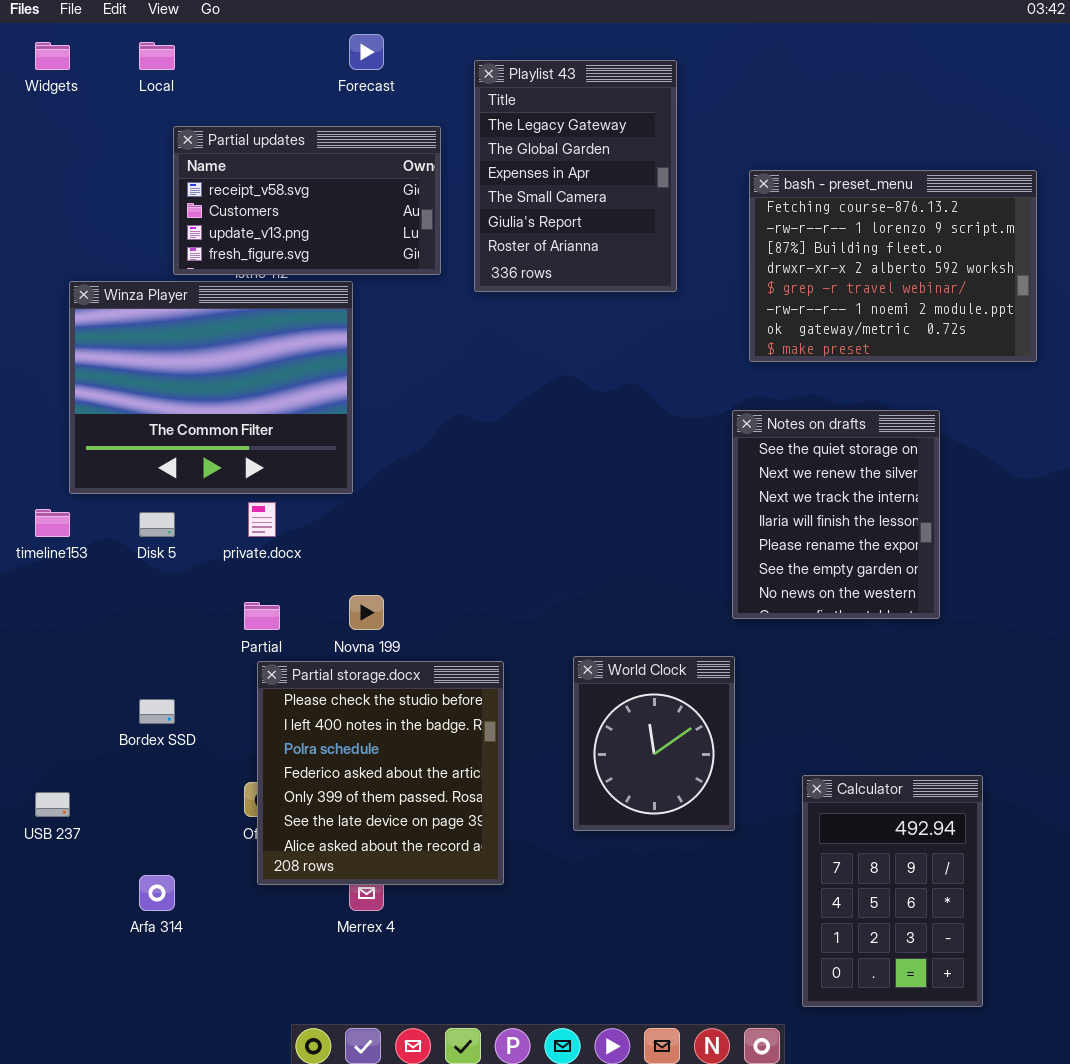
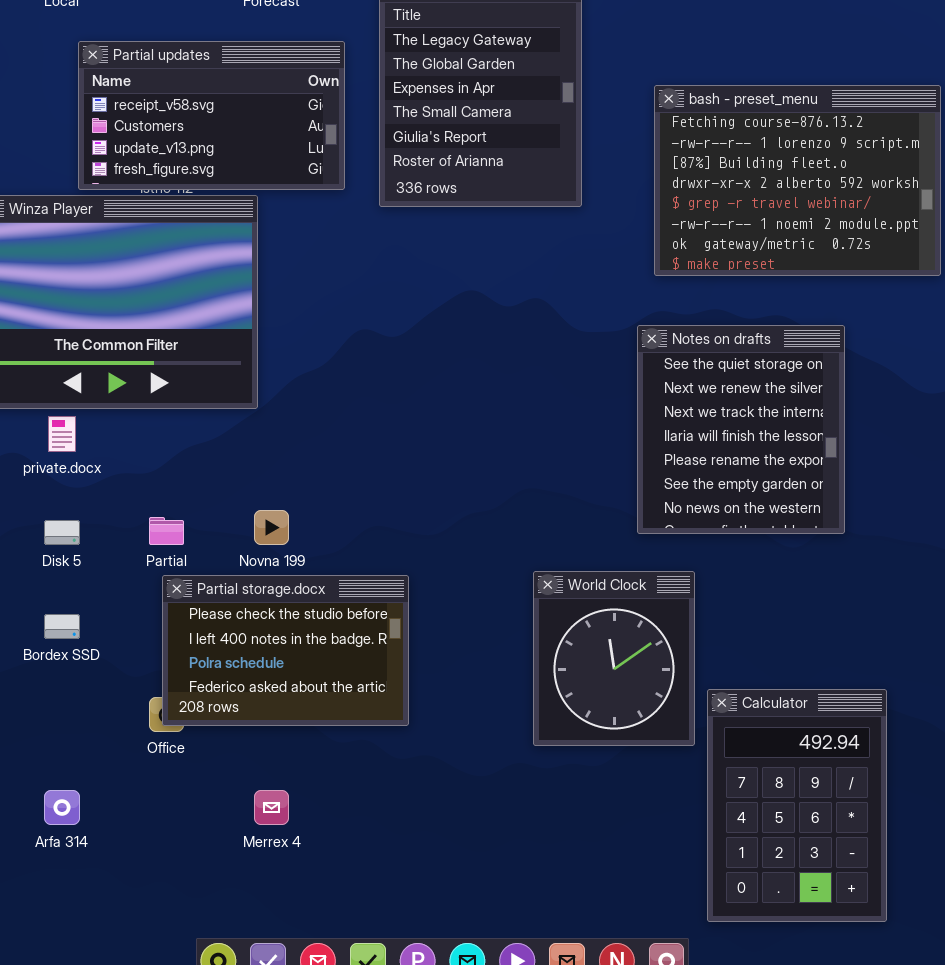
private.docx: [248,502,276,537] -> [48,416,76,452], moved
Disk 5: [139,512,175,537] -> [44,520,80,545], moved
World Clock: [573,656,735,831] -> [533,571,695,746], moved
Partial storage.docx: [257,661,504,885] -> [162,575,409,726], resized

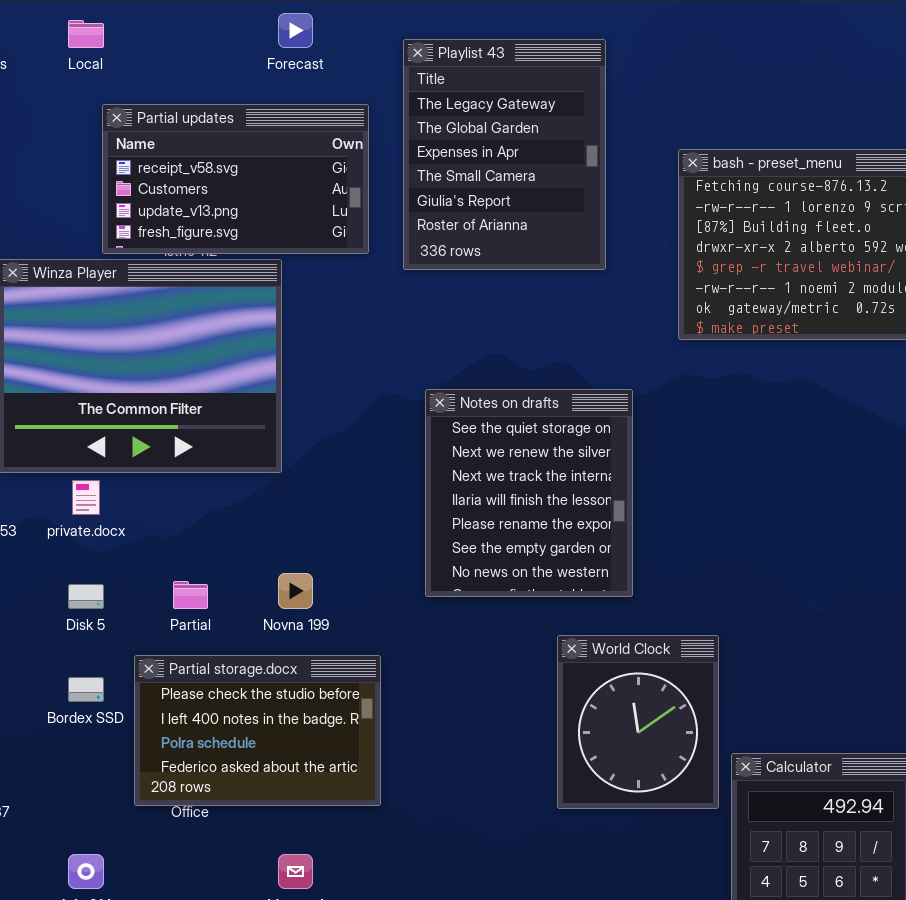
Notes on drafts: [637,325,845,534] -> [425,389,633,597], moved
Partial storage.docx: [162,575,409,726] -> [134,655,381,806], moved

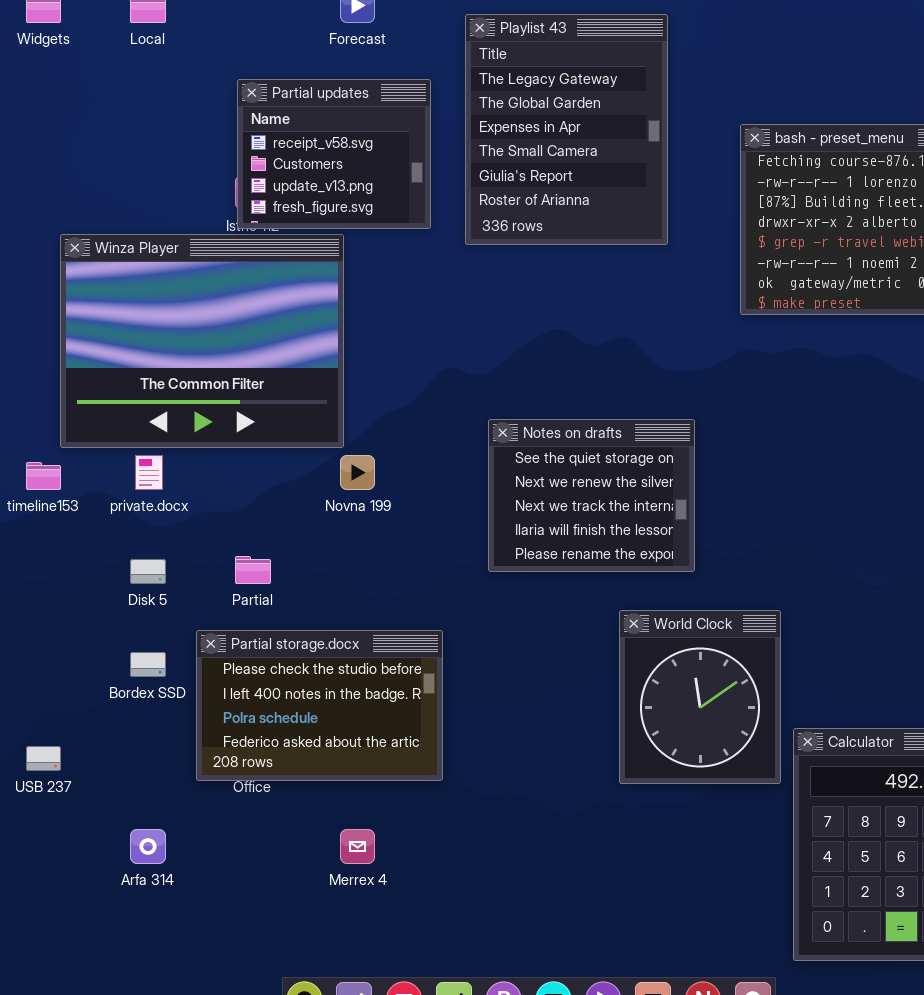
Partial updates: [102,104,369,254] -> [237,79,431,229], resized
Notes on drafts: [425,389,633,597] -> [488,419,695,572], resized
Novna 199: [278,573,313,609] -> [340,455,375,490], moved

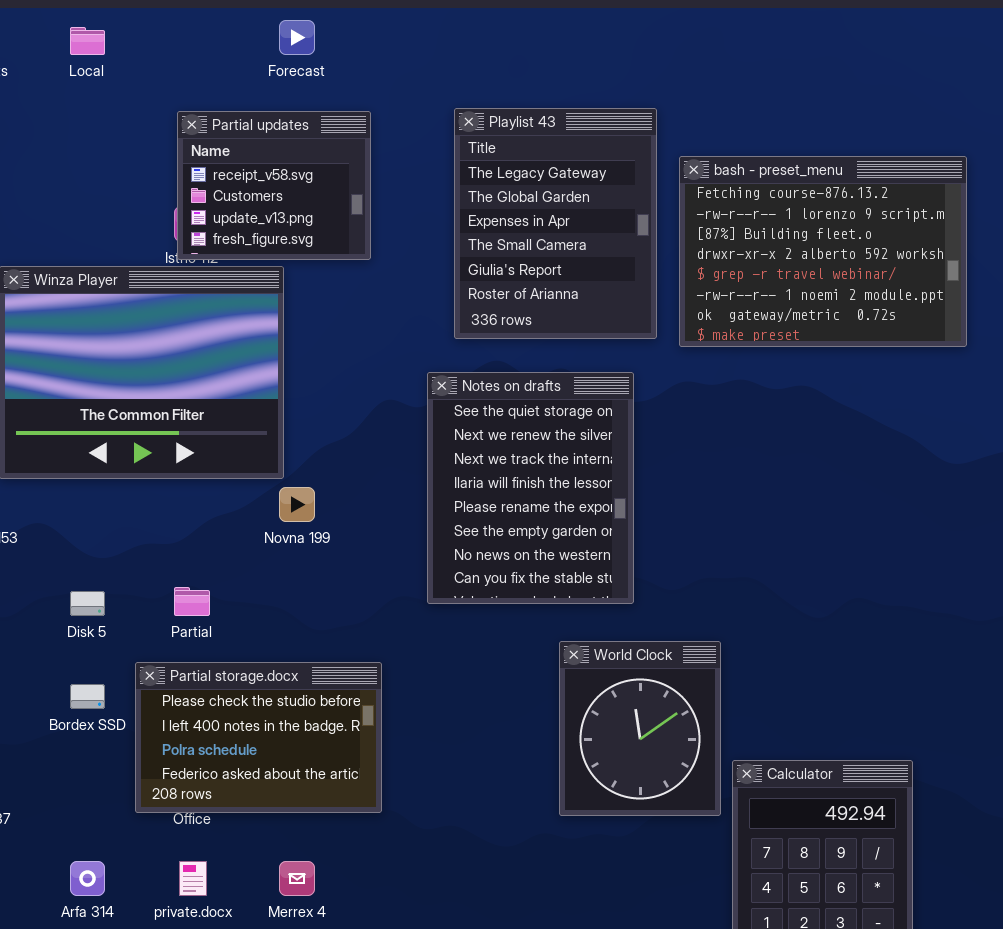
Playlist 43: [465,14,668,245] -> [454,108,657,339], moved
Notes on drafts: [488,419,695,572] -> [427,372,634,604], resized
private.docx: [135,455,163,490] -> [179,861,207,896], moved

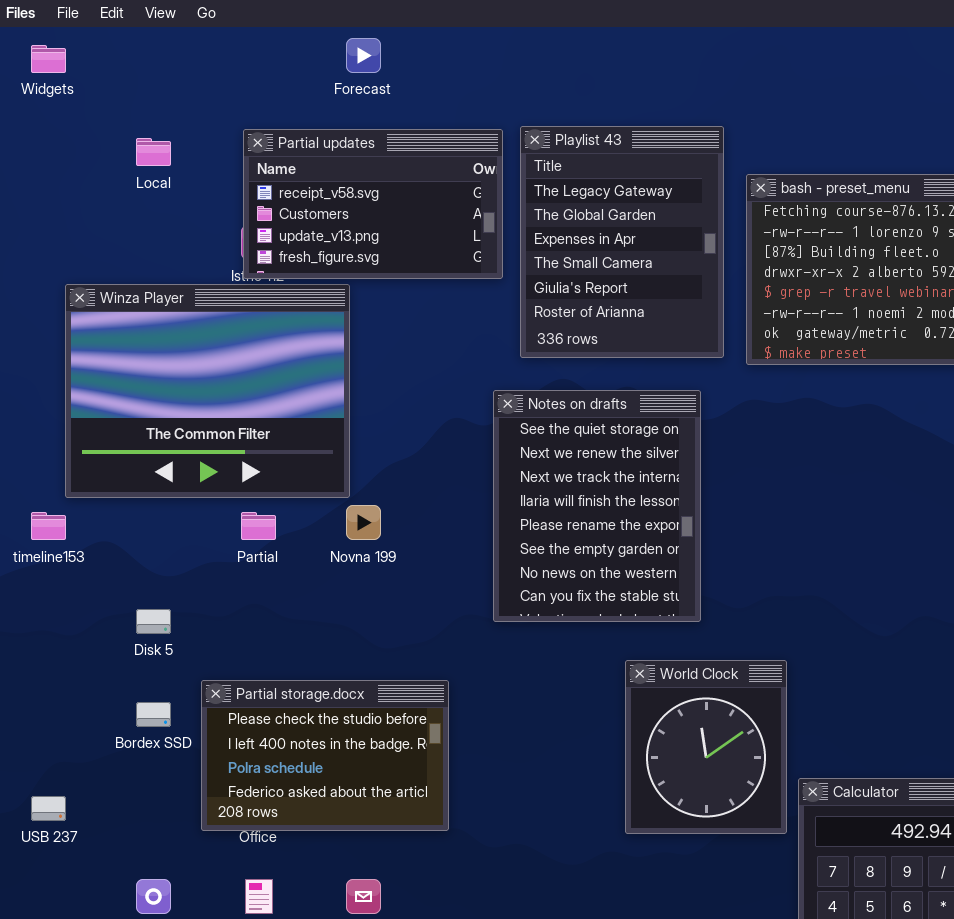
Local: [70,27,105,55] -> [136,138,171,166], moved
Partial updates: [177,111,371,260] -> [243,129,503,279], resized
Partial: [174,587,210,616] -> [241,512,276,540], moved

